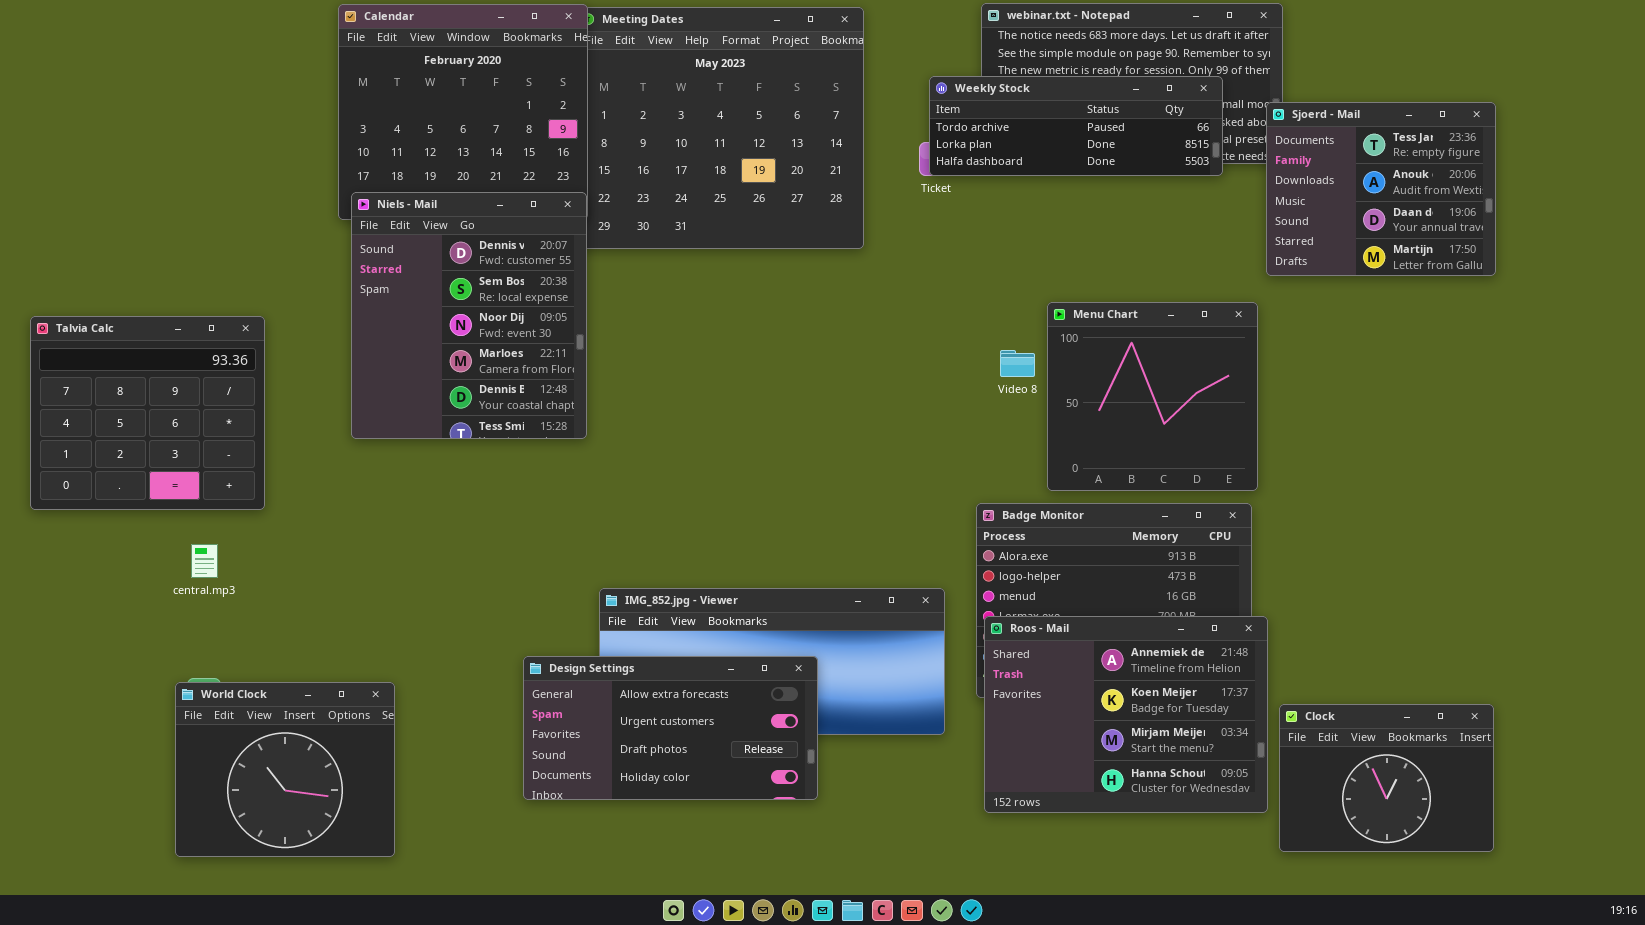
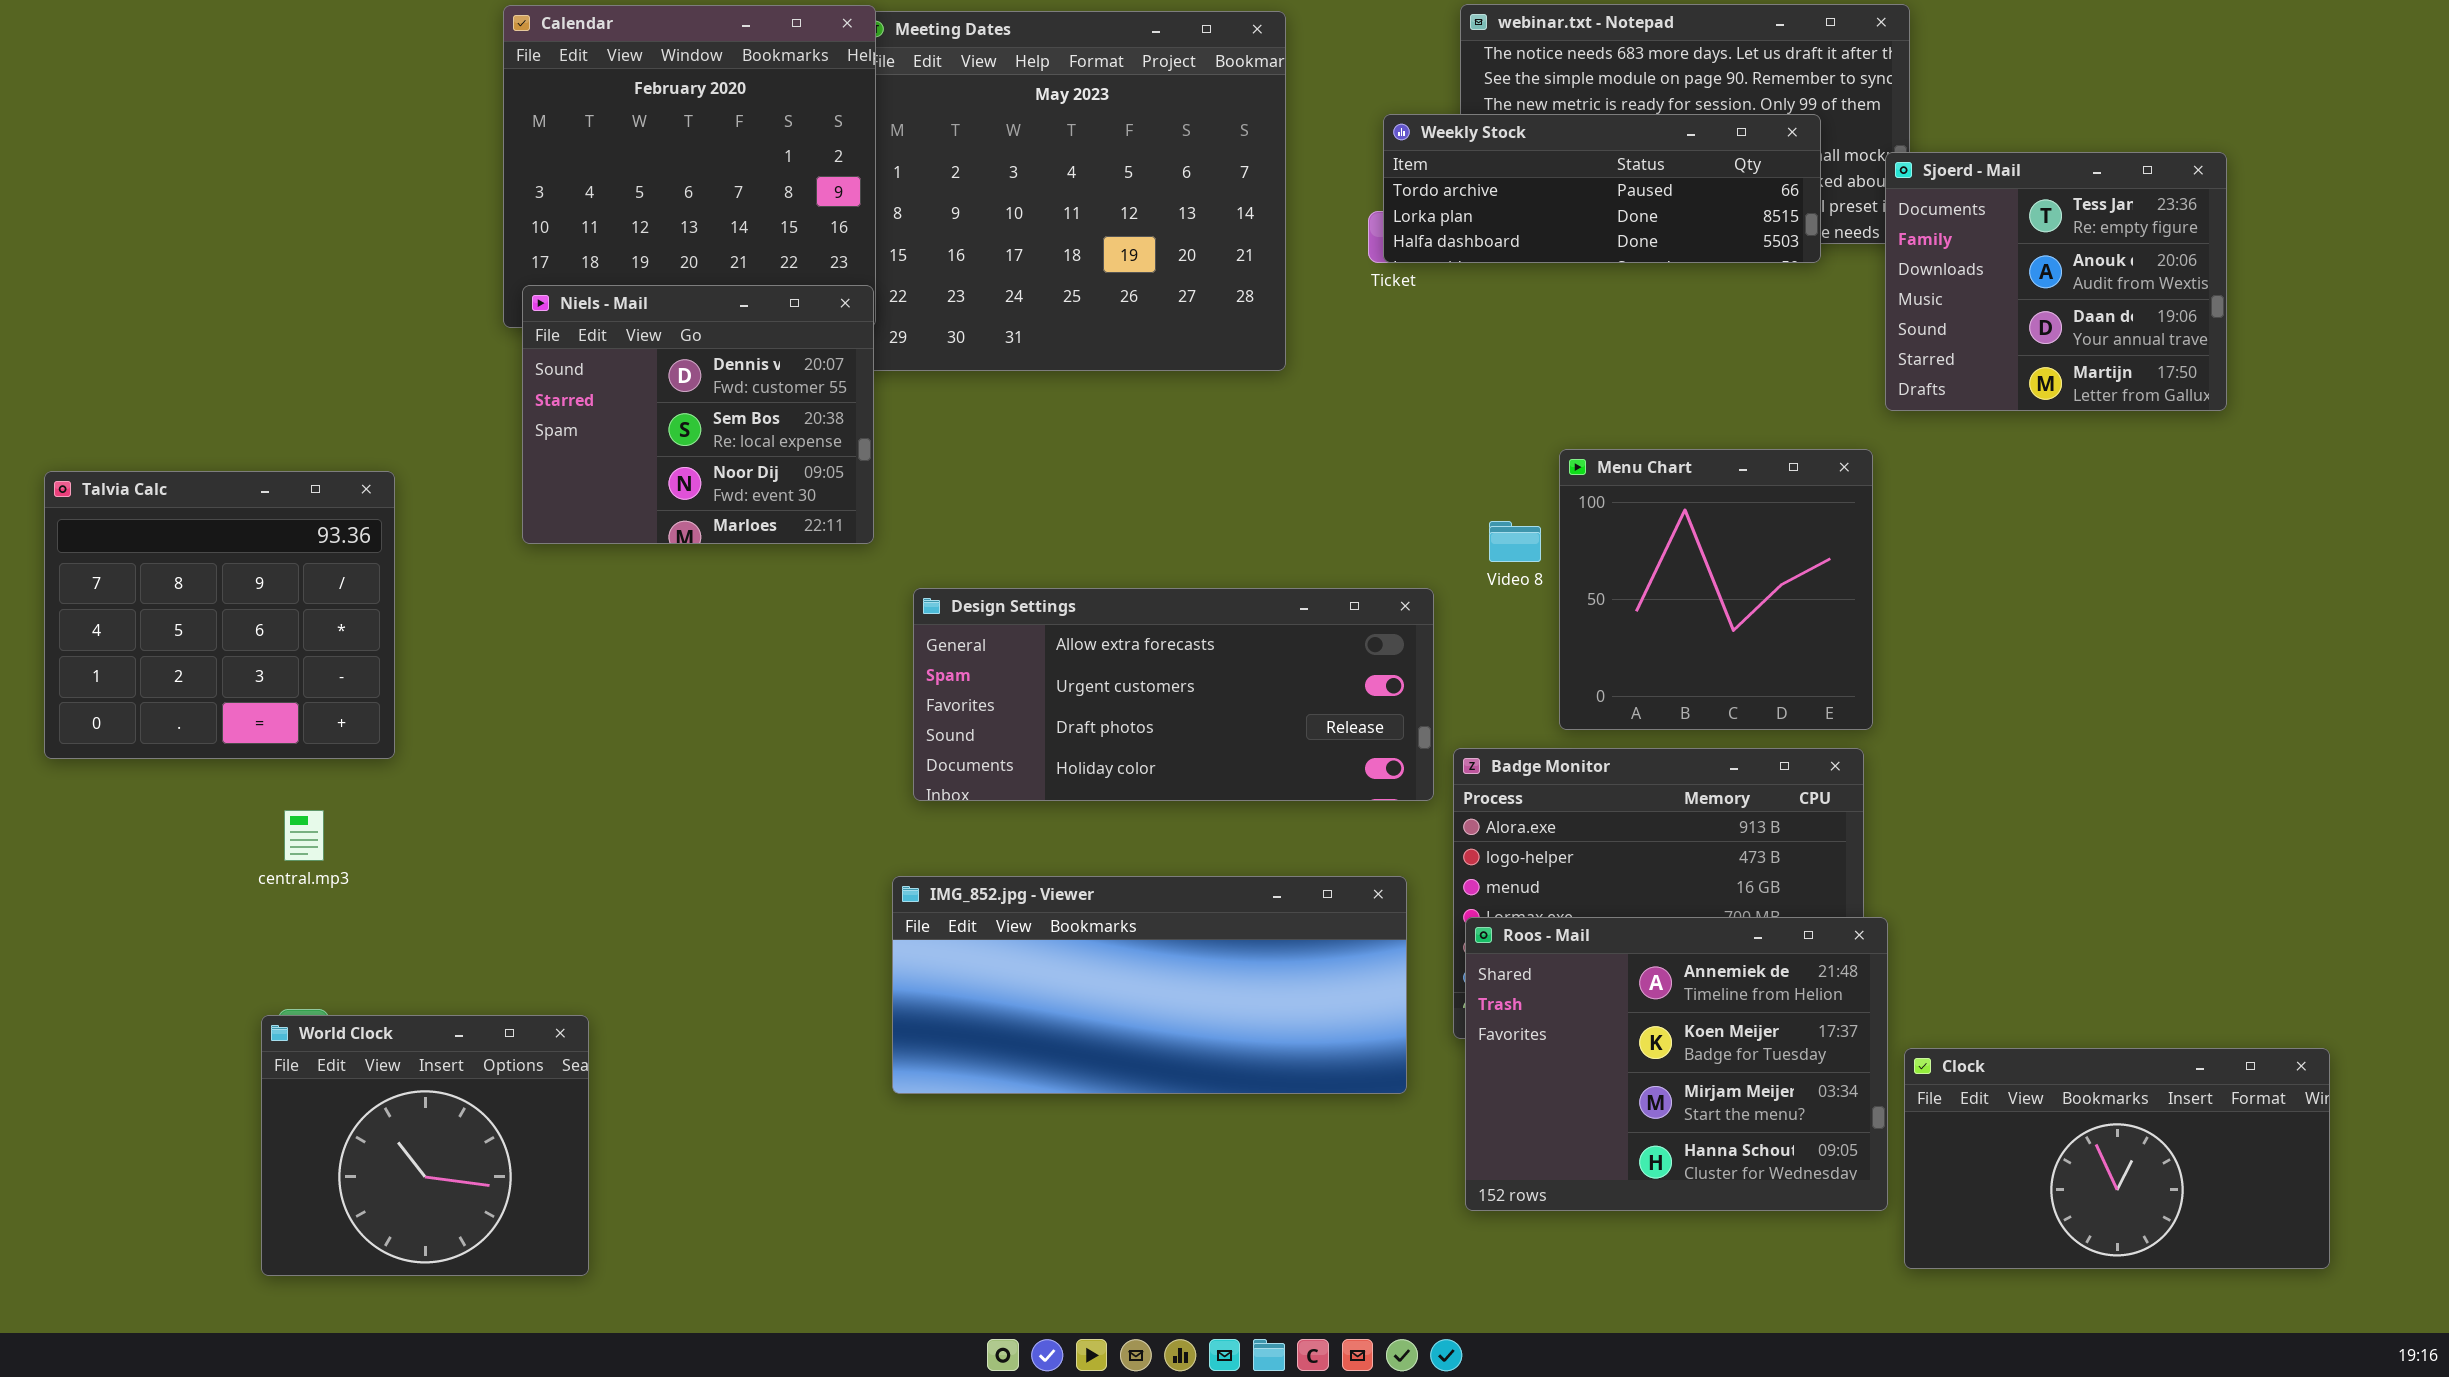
Niels - Mail: [351,192,587,439] -> [522,285,874,544], resized
Design Settings: [523,656,818,800] -> [913,588,1434,801], moved, resized
Clock: [1279,704,1494,852] -> [1904,1048,2330,1269], resized

